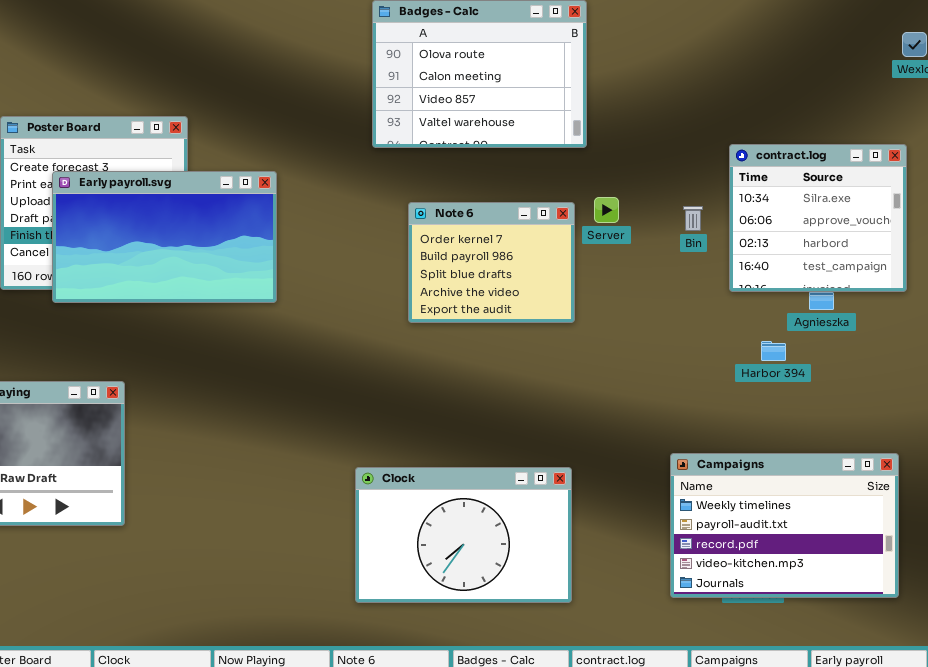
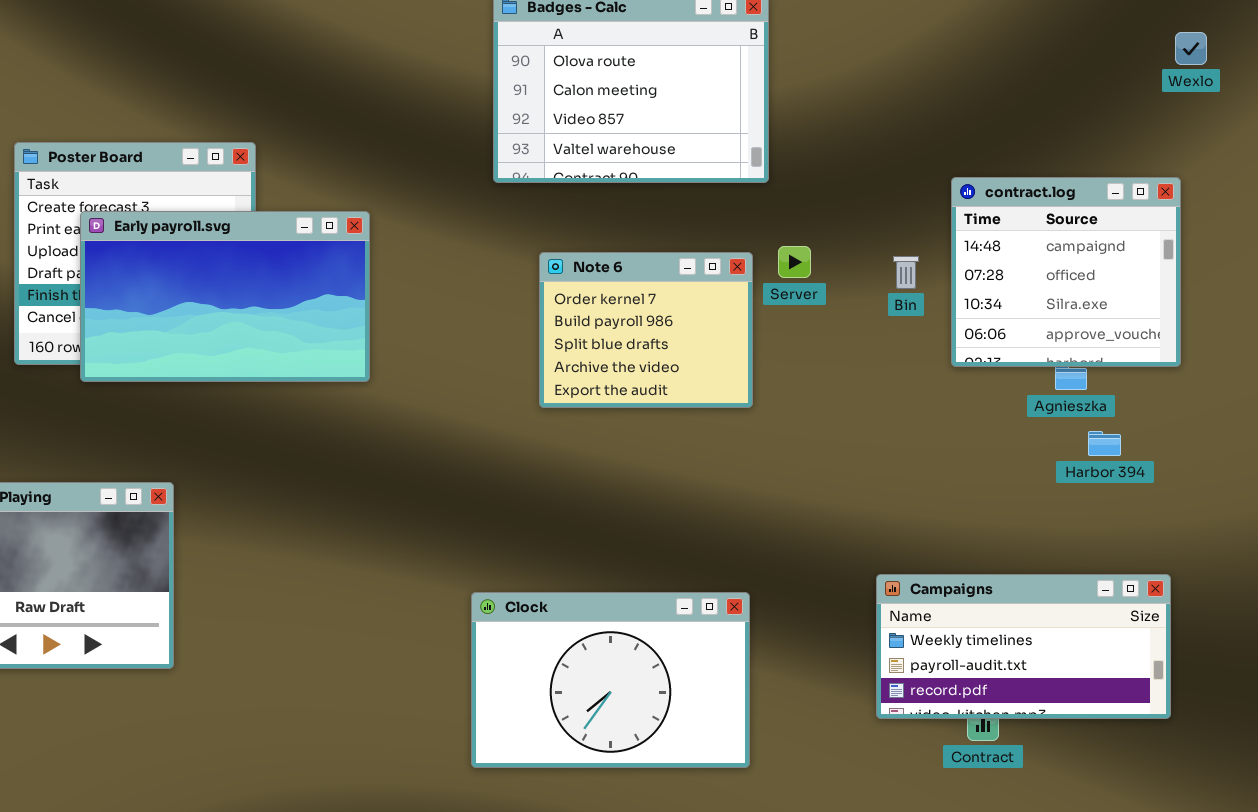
contract.log: [729,144,907,292] -> [951,177,1181,367], scrolled up 2 rows
Harbor 394: [761,341,786,361] -> [1088,431,1121,456], moved
Campaigns: [670,453,899,598] -> [876,574,1171,719], resized

